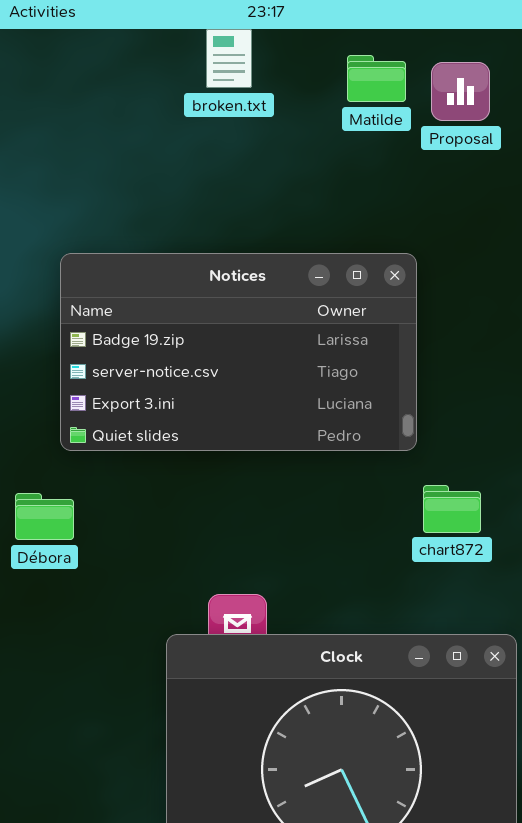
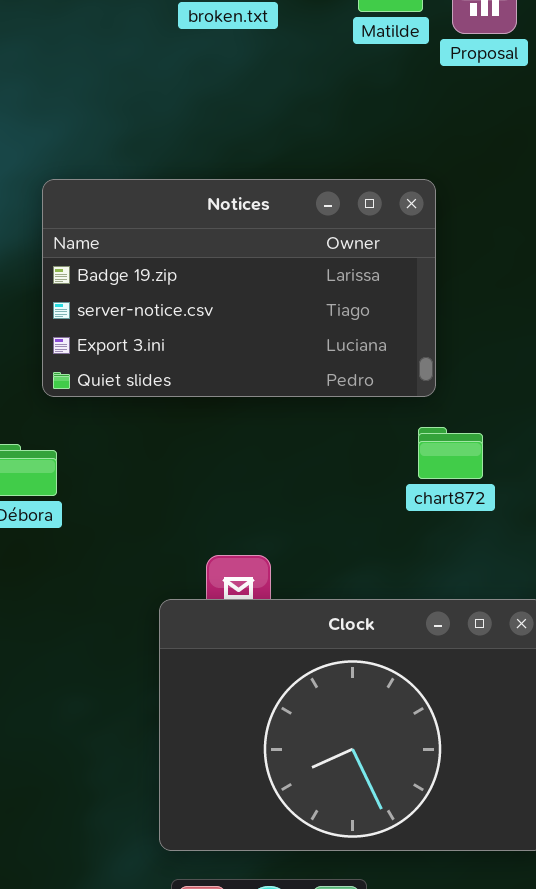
chart872: [423,485,481,533] -> [418,427,483,479], moved

